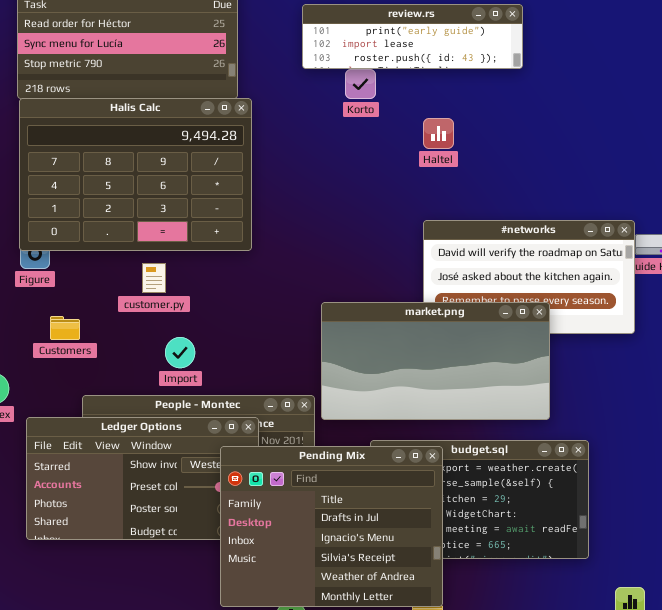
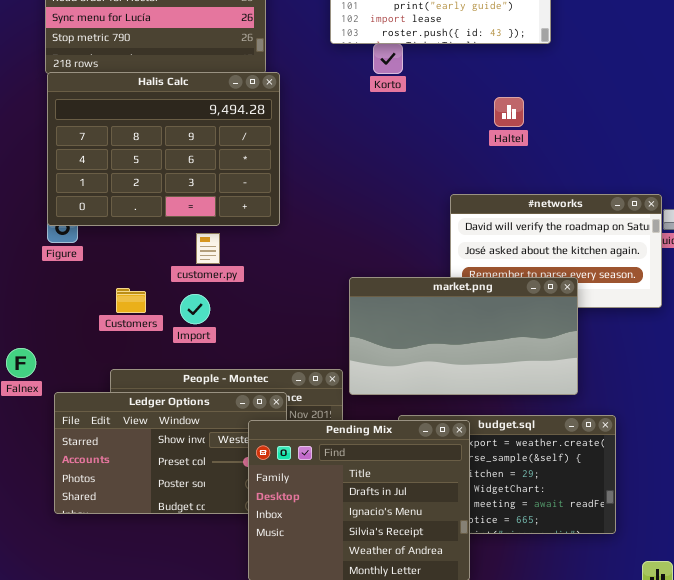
Haltel: [423,118,454,149] -> [494,97,524,127], moved
customer.py: [142,263,166,293] -> [196,233,220,264], moved
Customers: [50,316,80,340] -> [116,288,146,313], moved
Import: [165,337,195,368] -> [180,294,210,324], moved

